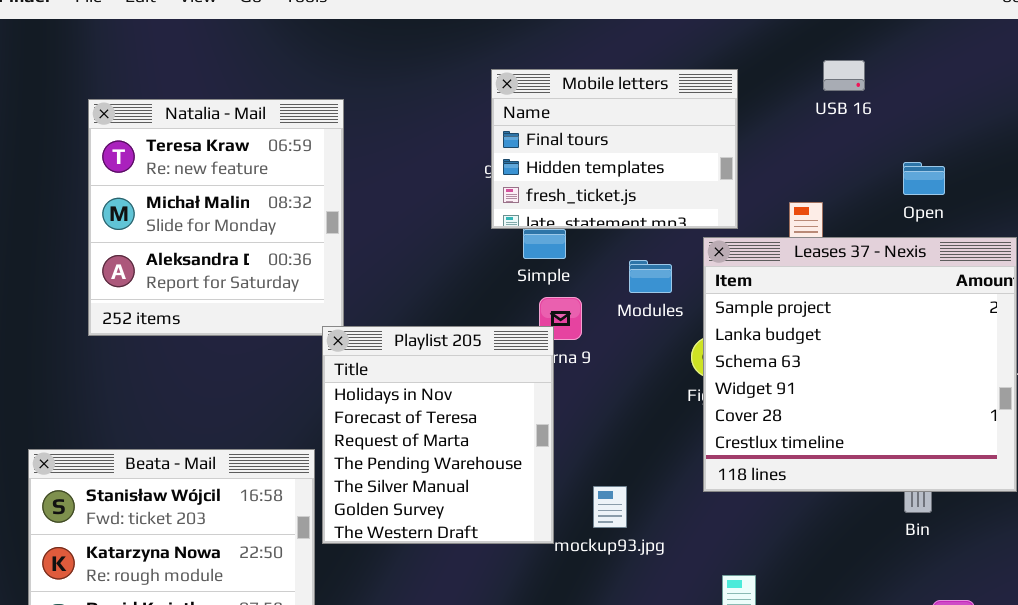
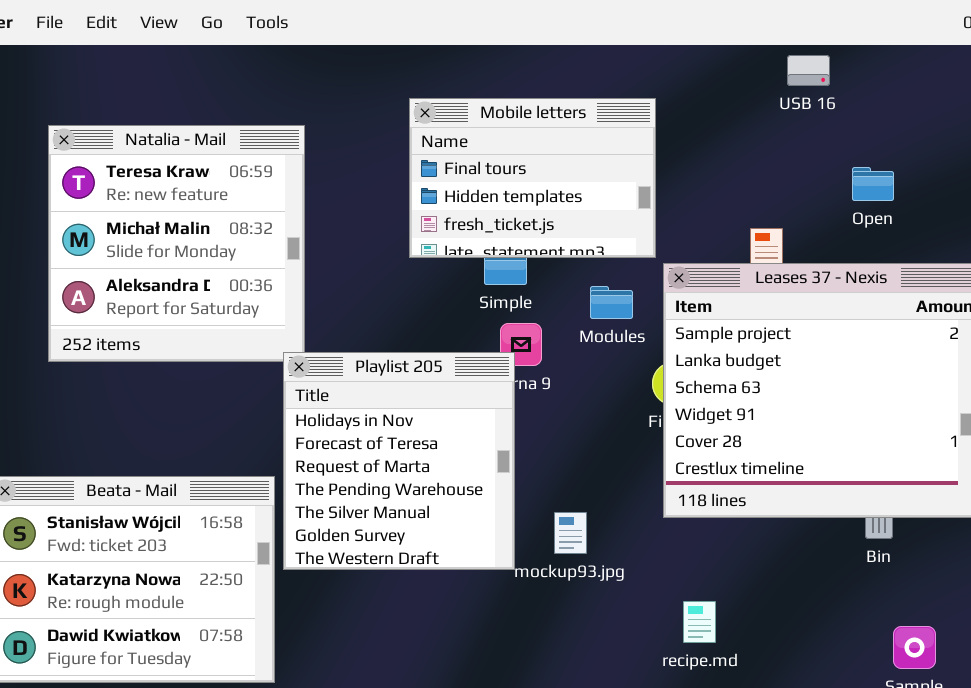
USB 16: [823,60,865,91] -> [787,55,830,86], moved
Mobile letters: [491,69,738,229] -> [409,98,656,258], moved
Open: [903,162,945,195] -> [852,167,894,201], moved

